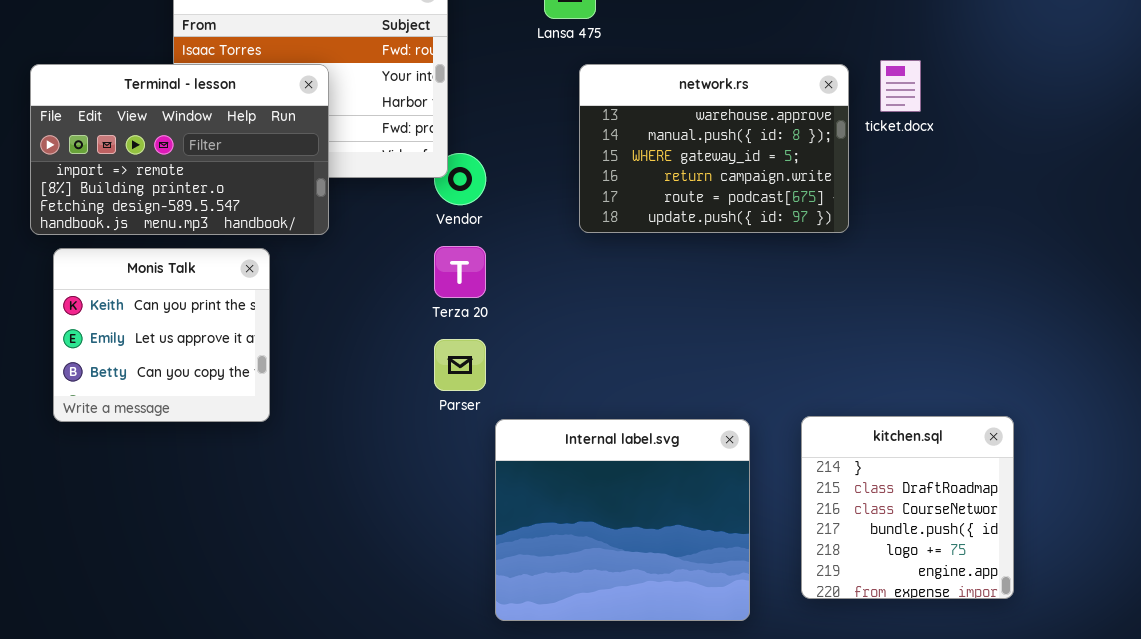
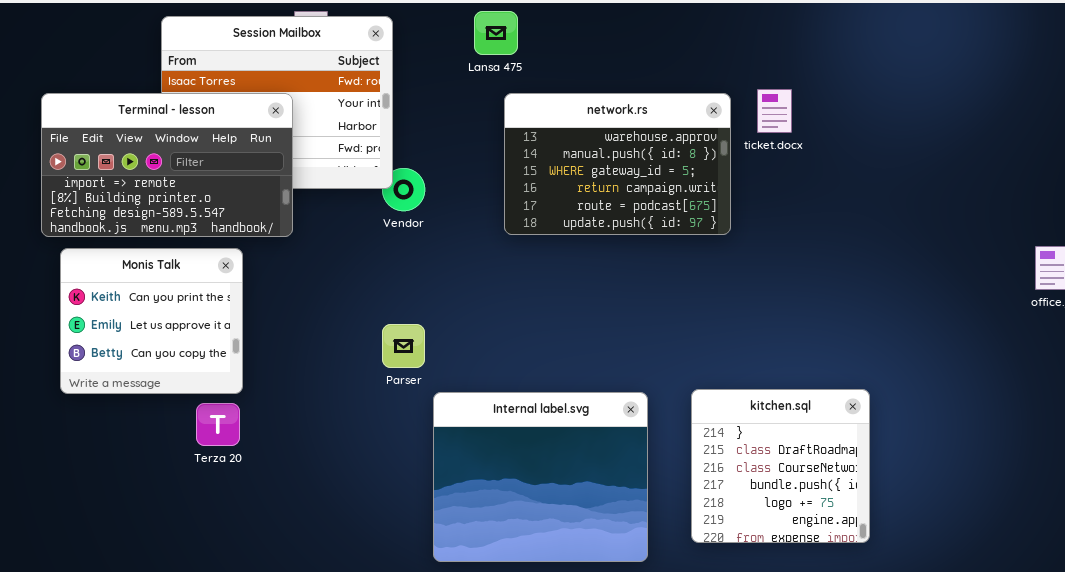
Terza 20: [434,246,486,298] -> [196,403,240,446], moved

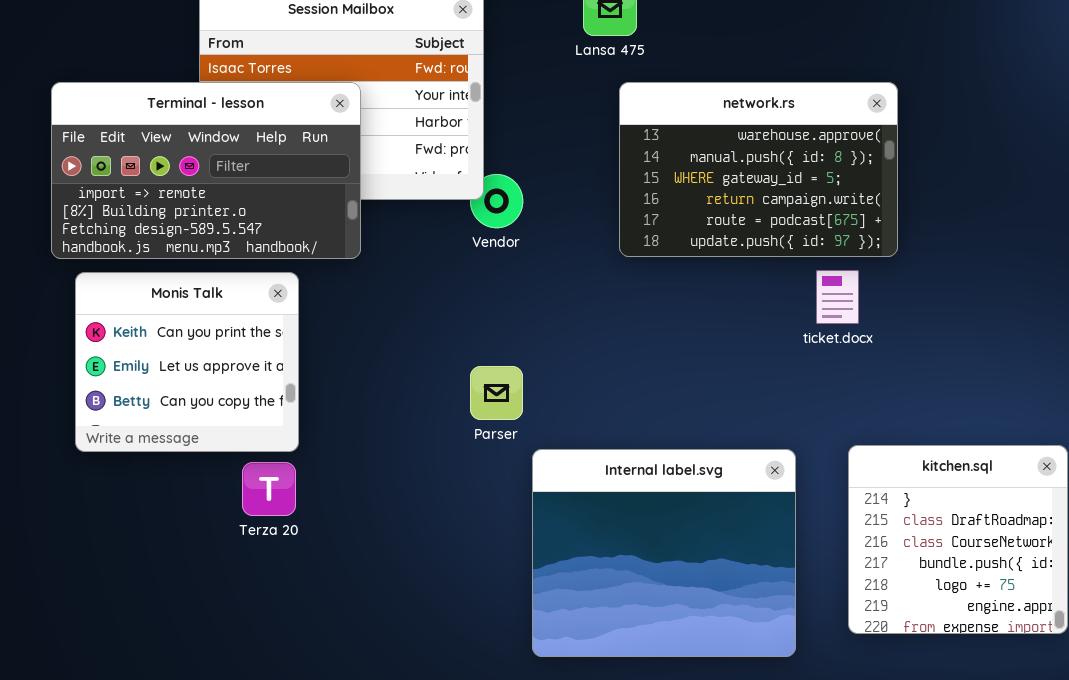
ticket.docx: [757,89,792,133] -> [816,270,859,324], moved

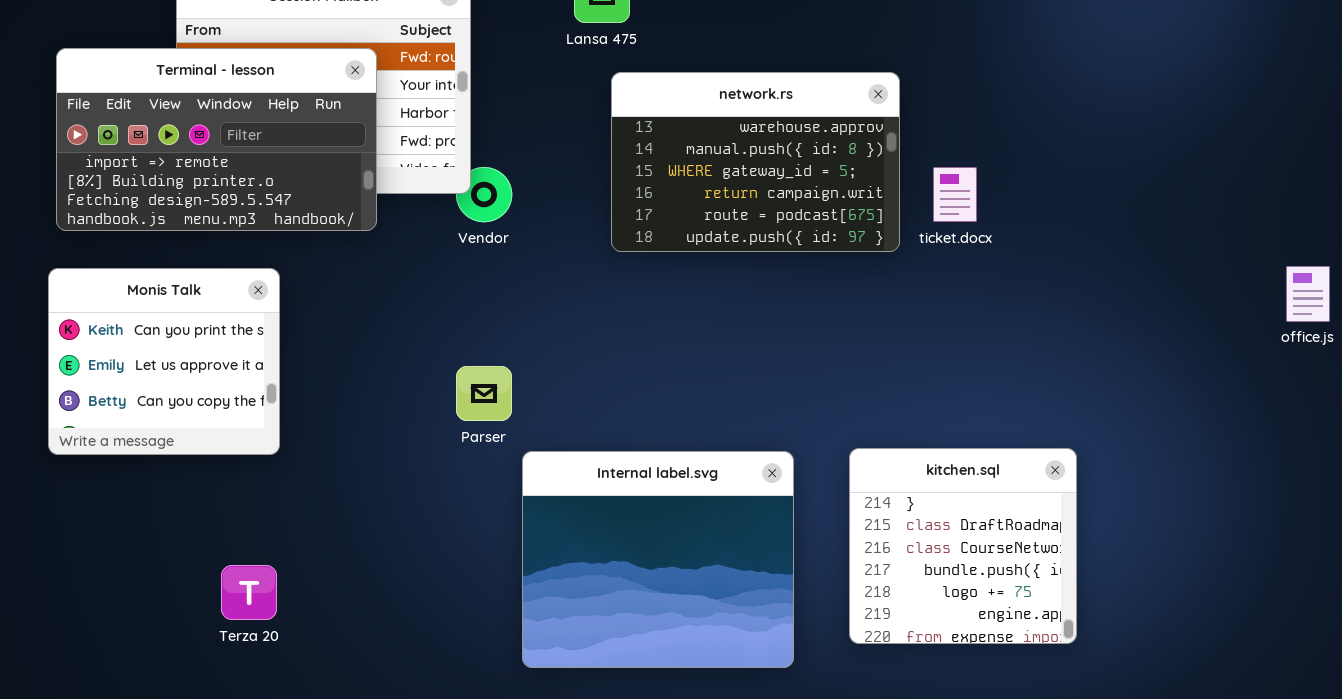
Terminal - lesson: [51,82,361,259] -> [56,48,377,231], moved
ticket.docx: [816,270,859,324] -> [933,167,977,222], moved
Terza 20: [242,462,296,516] -> [221,565,277,620], moved

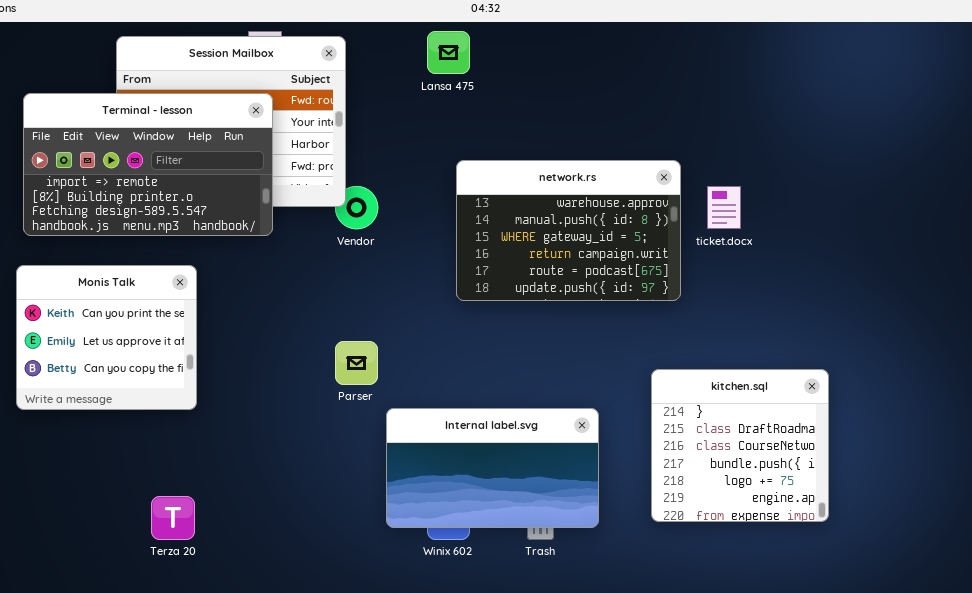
network.rs: [611,72,900,252] -> [456,160,681,301], moved
kitchen.sql: [849,448,1077,644] -> [651,369,829,522], moved
Internal label.svg: [522,451,794,668] -> [386,408,599,528], resized

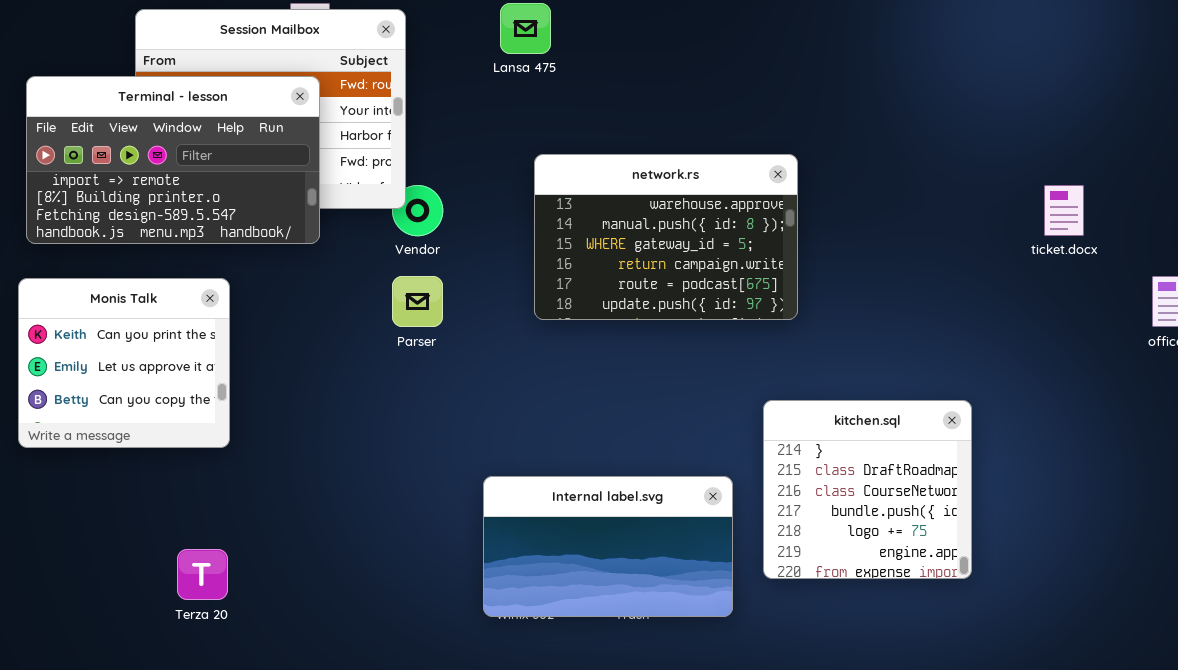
ticket.docx: [707,186,741,229] -> [1044,185,1084,236], moved
Parser: [335,341,378,385] -> [392,276,443,327], moved
Internal label.svg: [386,408,599,528] -> [483,476,733,617], moved

